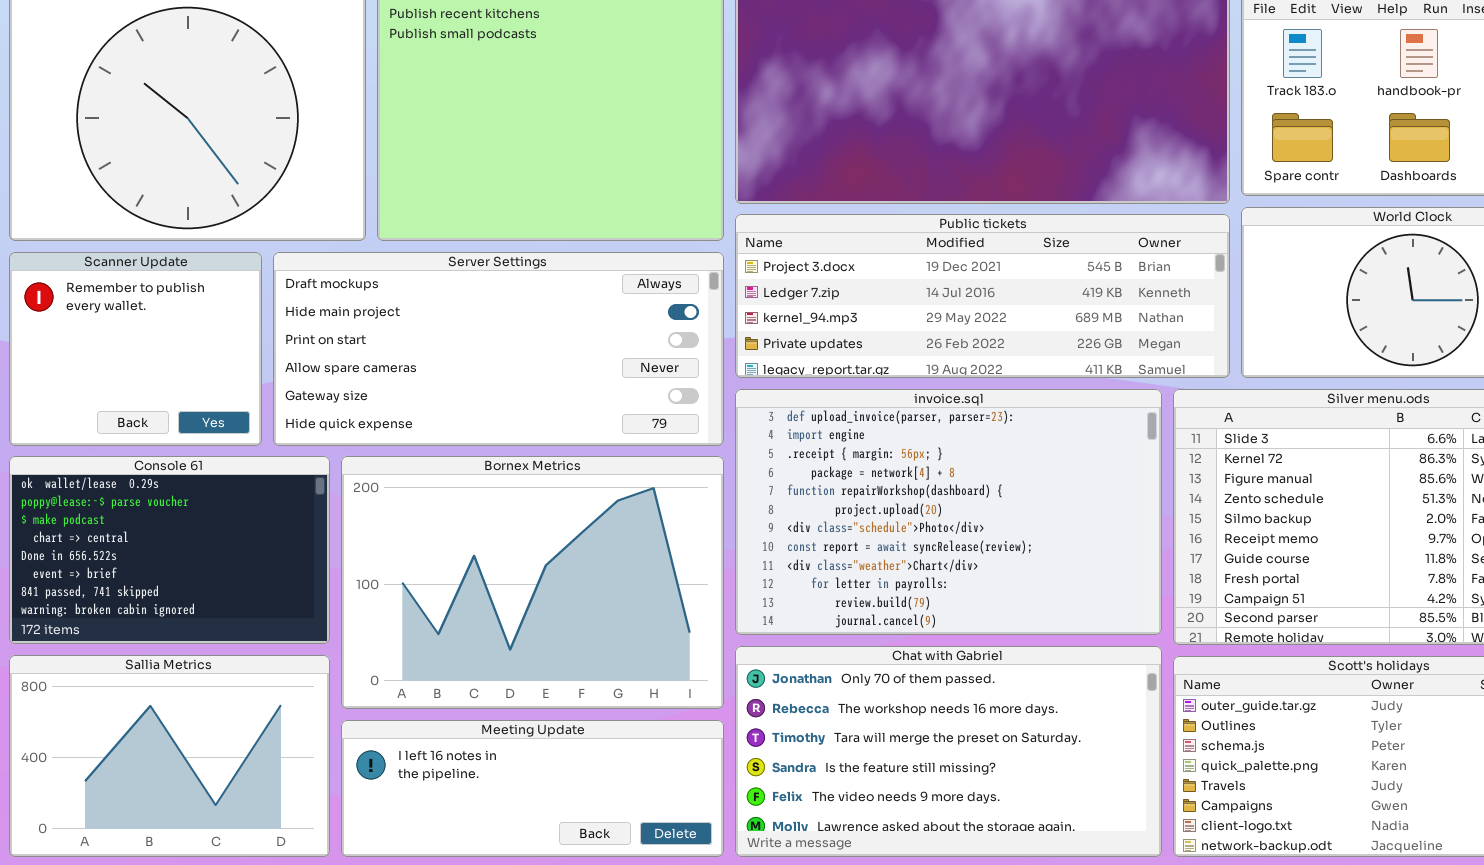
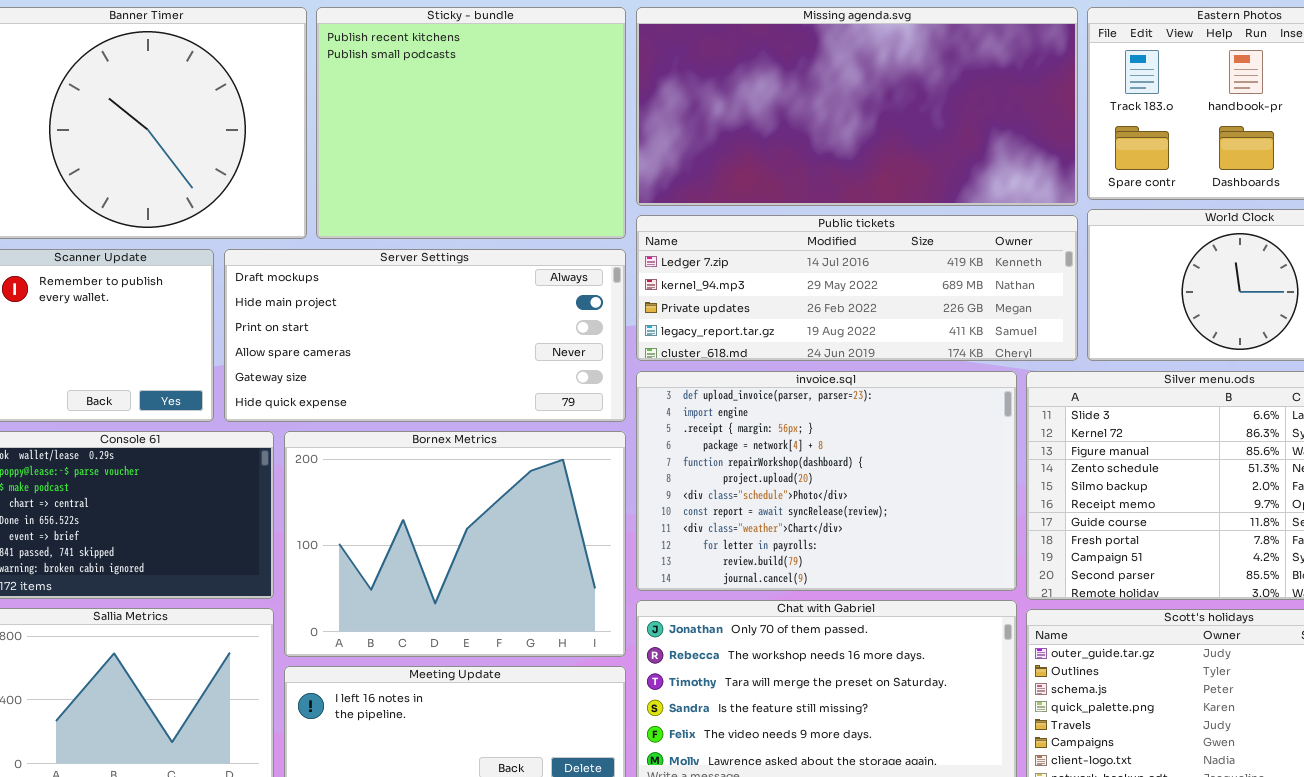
Public tickets: [735,214,1230,378] -> [636,215,1078,361], scrolled down 1 row

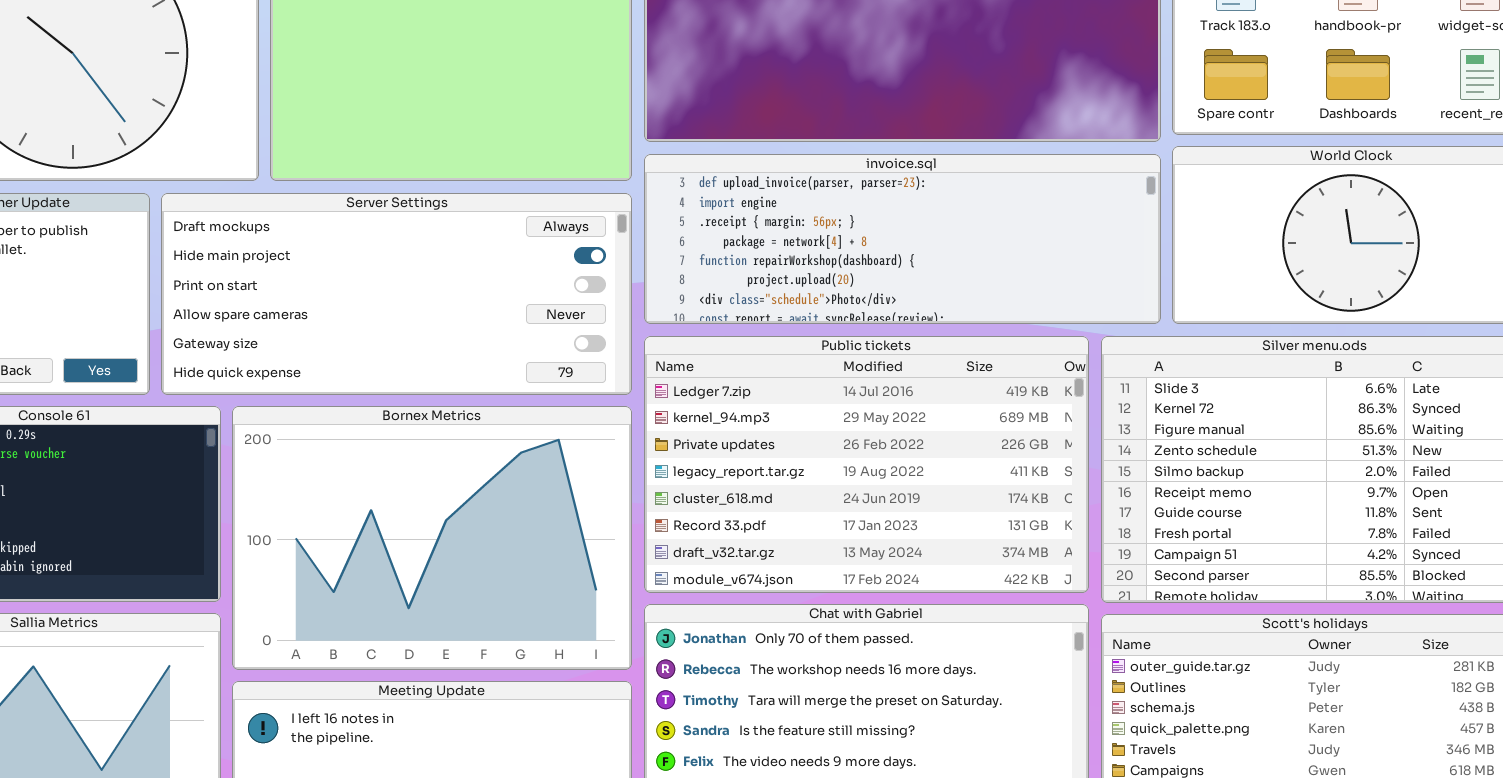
Public tickets: [636,215,1078,361] -> [644,336,1089,593], moved, resized
invoice.sql: [636,371,1017,591] -> [644,154,1161,324], moved, resized

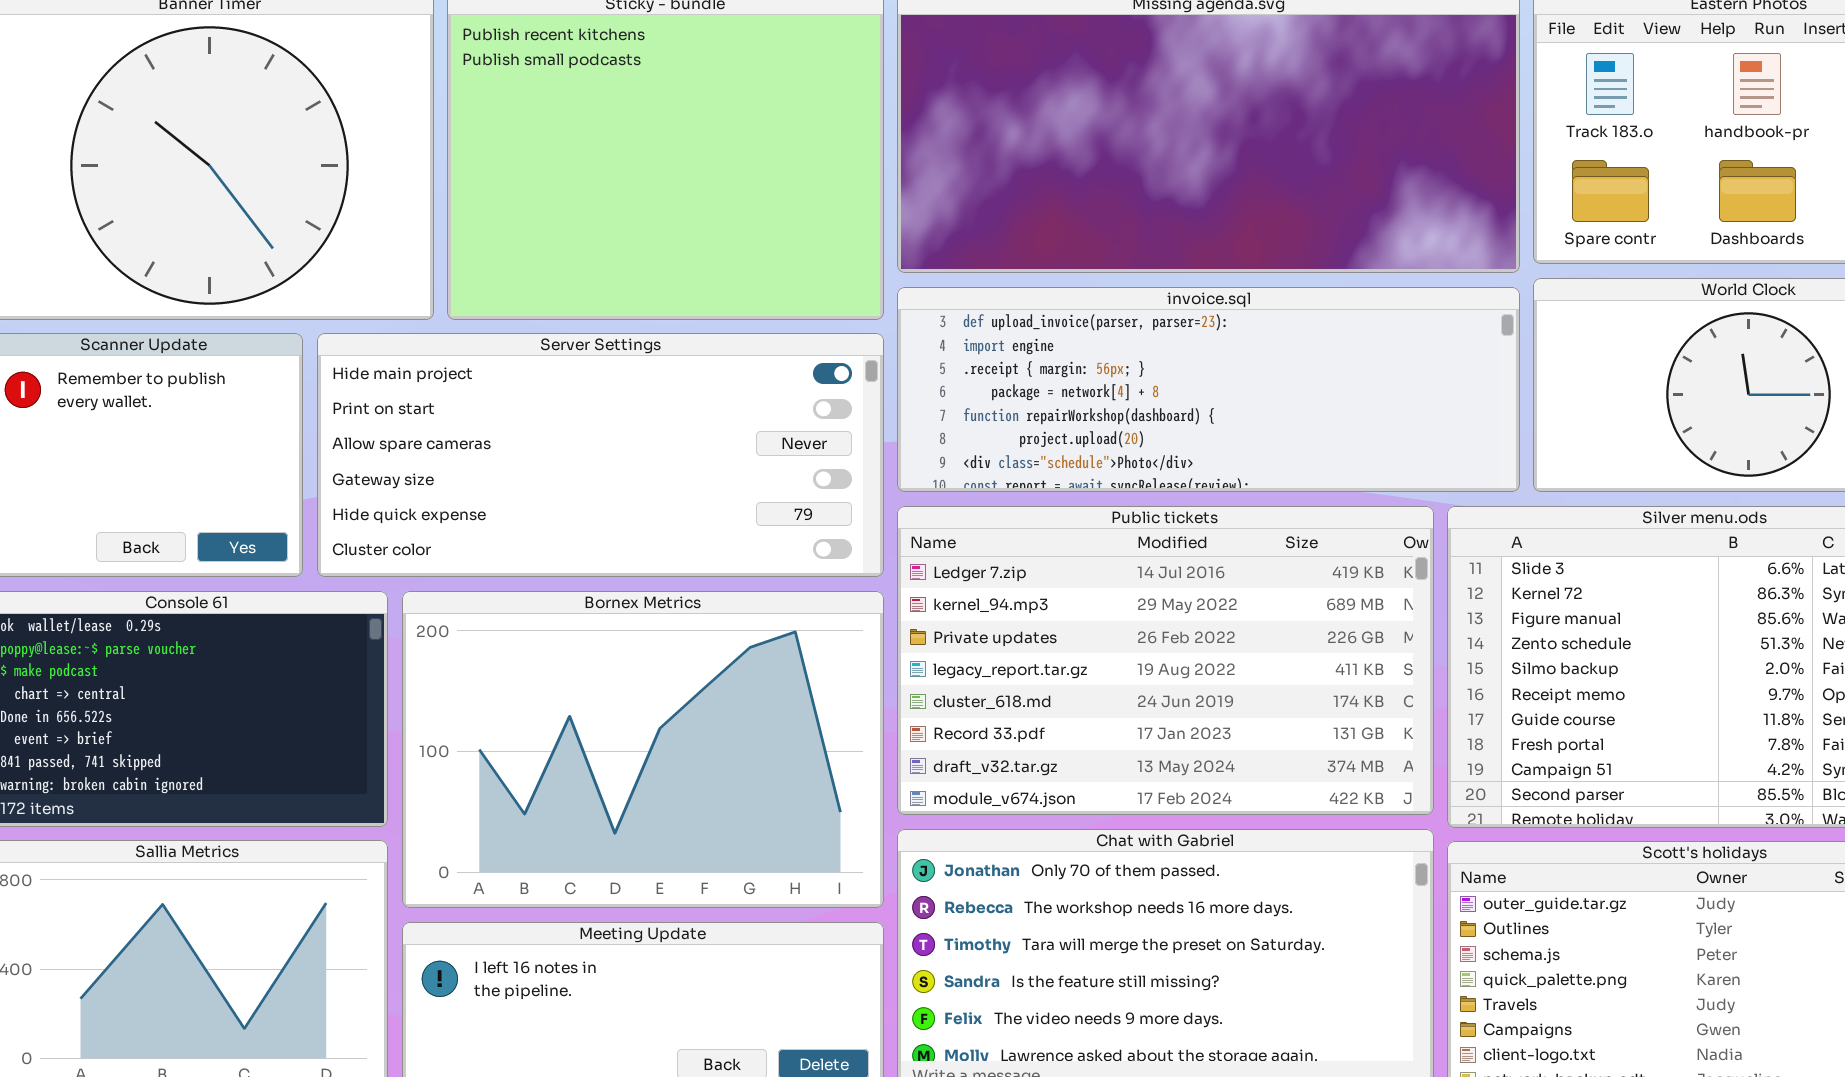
Server Settings: [161,193,632,395] -> [317,333,884,577], scrolled down 1 row

